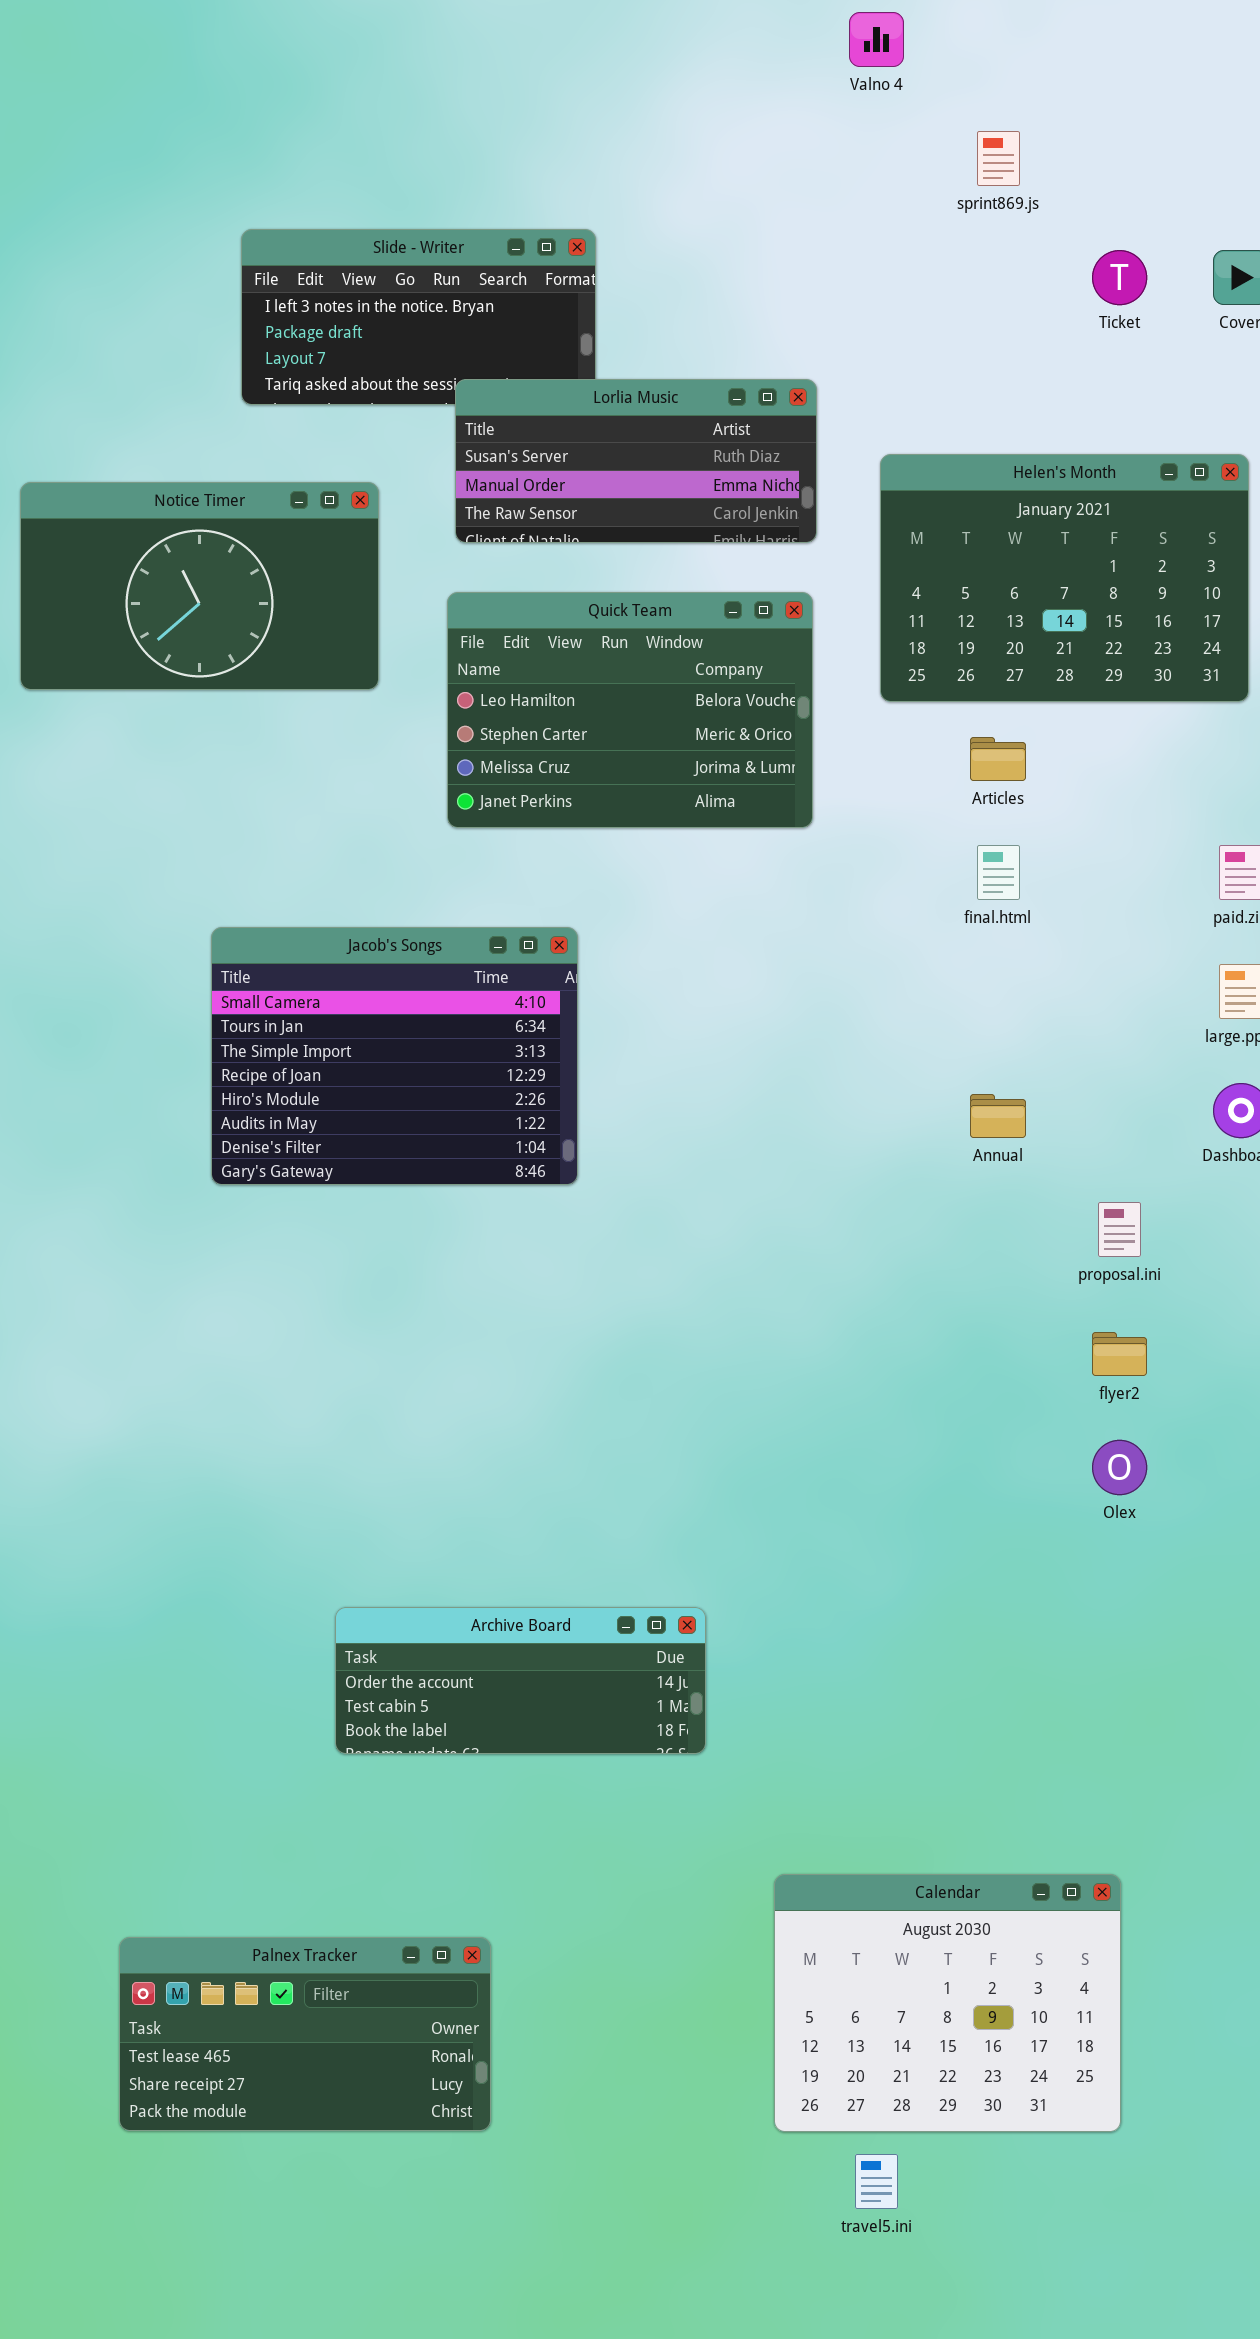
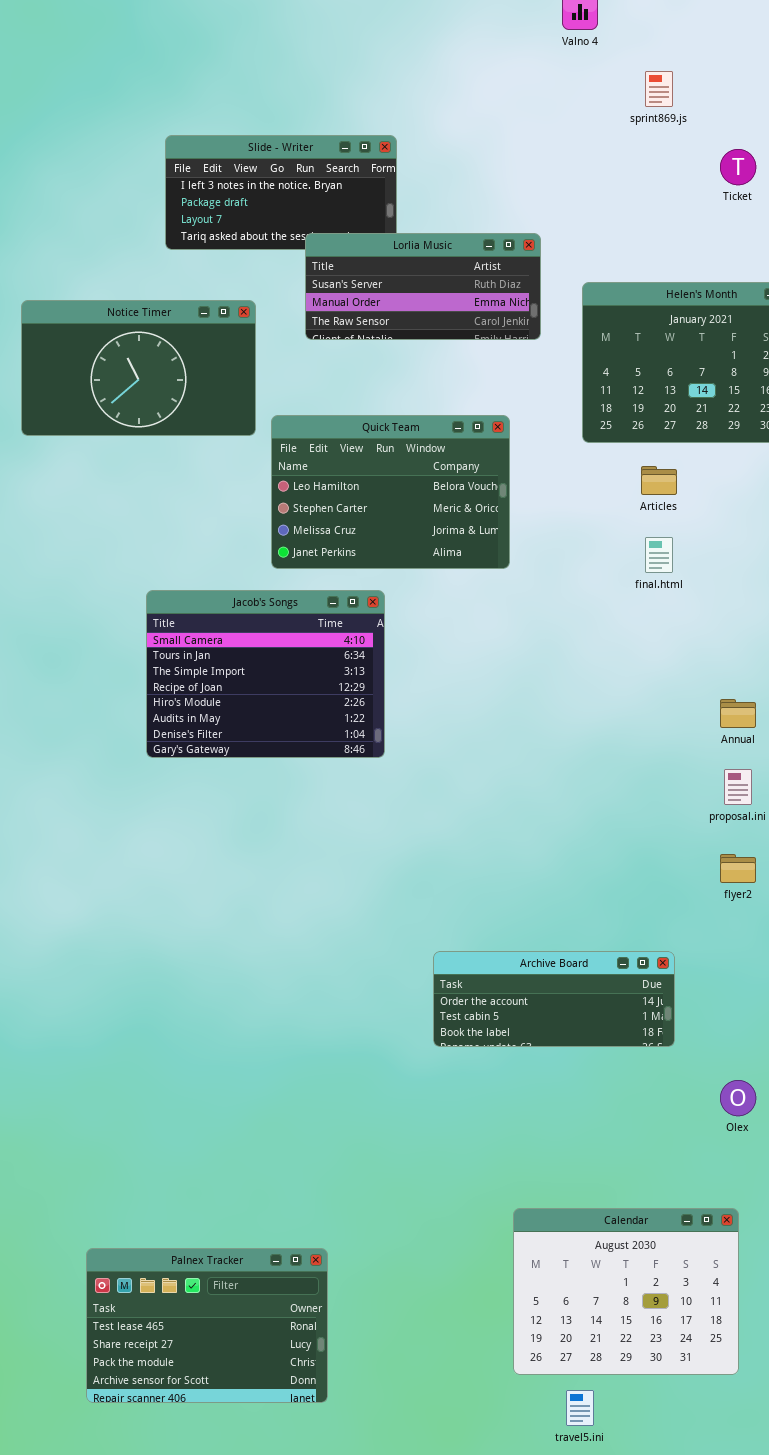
Quick Team: [447,592,813,828] -> [271,415,510,569], moved
Annual: [970,1094,1026,1138] -> [720,699,756,728], moved
Olex: [1092,1440,1147,1495] -> [720,1080,756,1116], moved
Archive Board: [335,1607,706,1754] -> [433,951,675,1047], moved
Palnex Tracker: [119,1937,491,2131] -> [86,1248,328,1403], resized

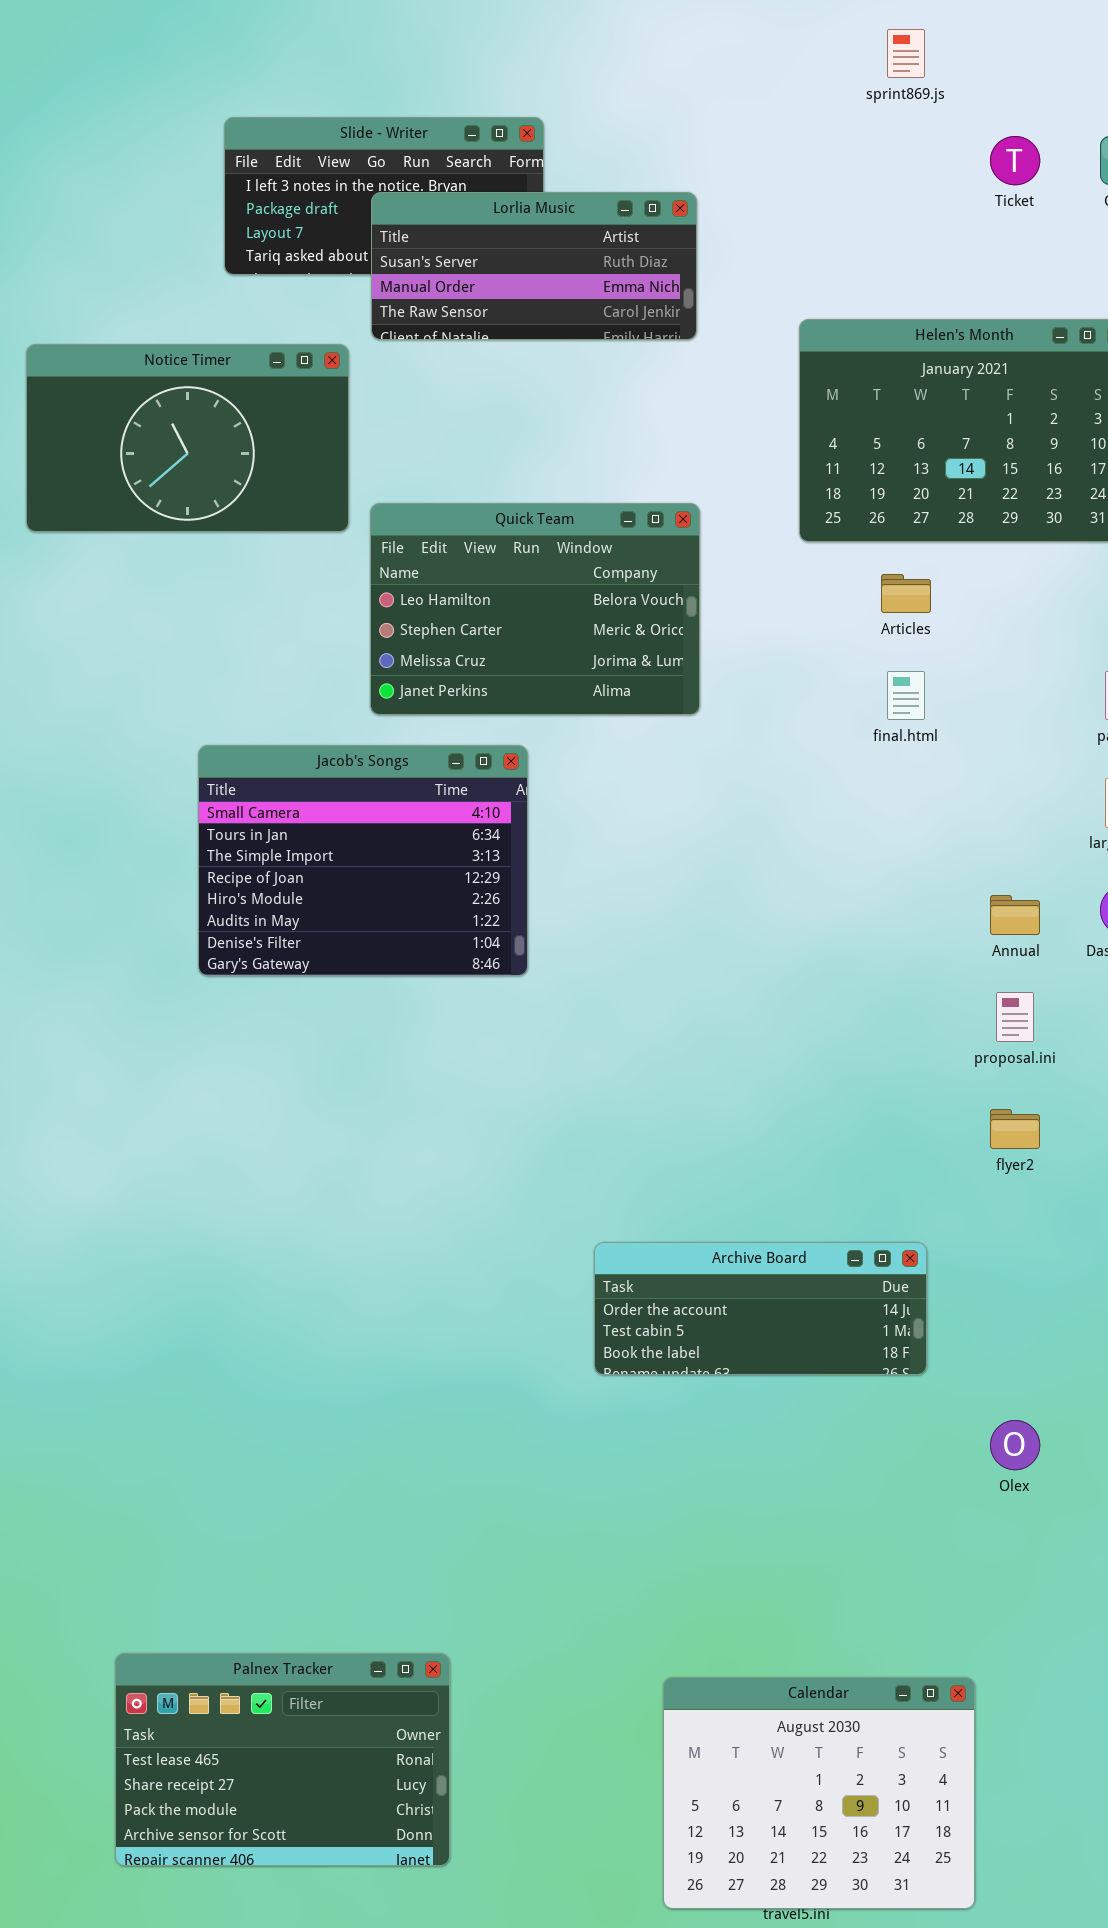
Lorlia Music: [305,233,541,340] -> [371,192,697,340], moved
Calendar: [513,1208,739,1375] -> [663,1677,975,1909], moved

